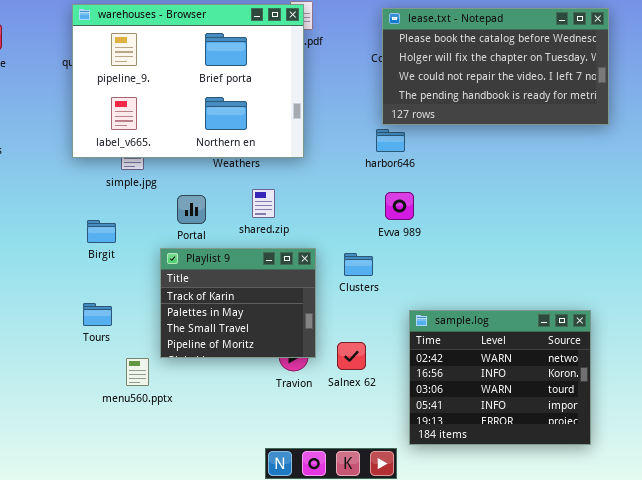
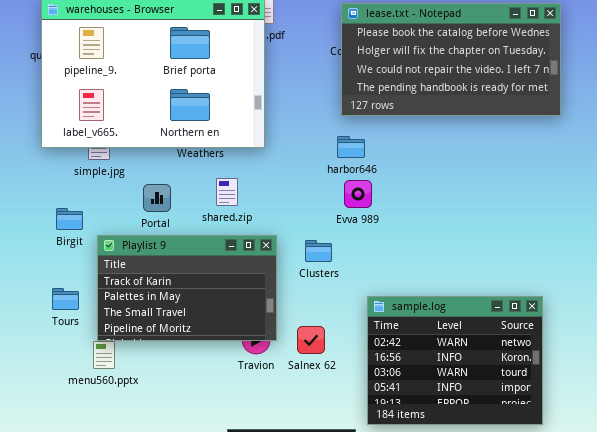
harbor646: [376,129,405,152] -> [337,136,365,158], moved
Playlist 9: [160,248,316,358] -> [97,235,277,341], resized

